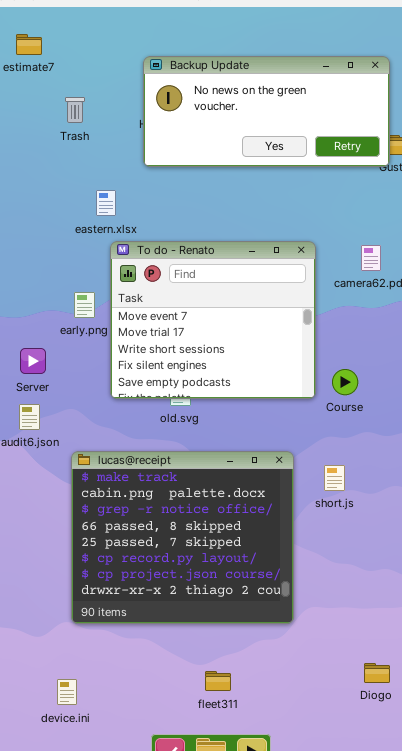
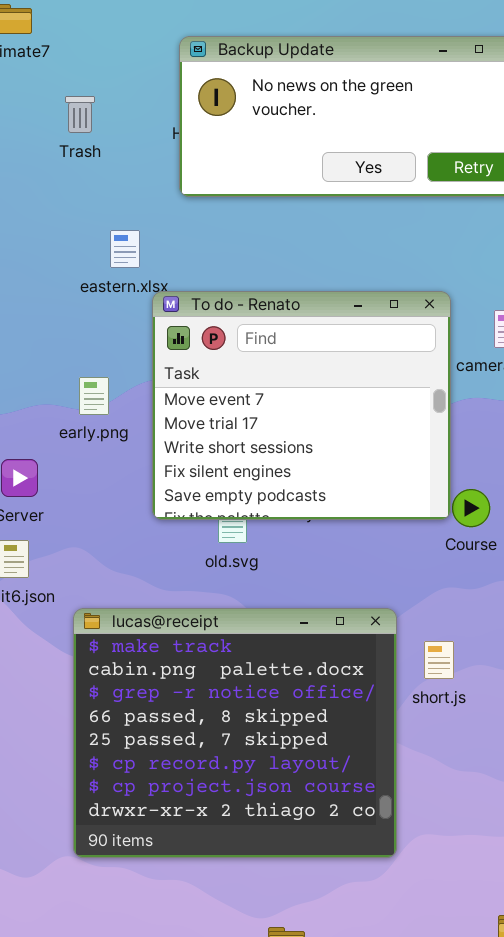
To do - Renato: [110,241,316,399] -> [152,291,451,520], moved
short.js: [324,465,345,491] -> [424,641,454,679], moved

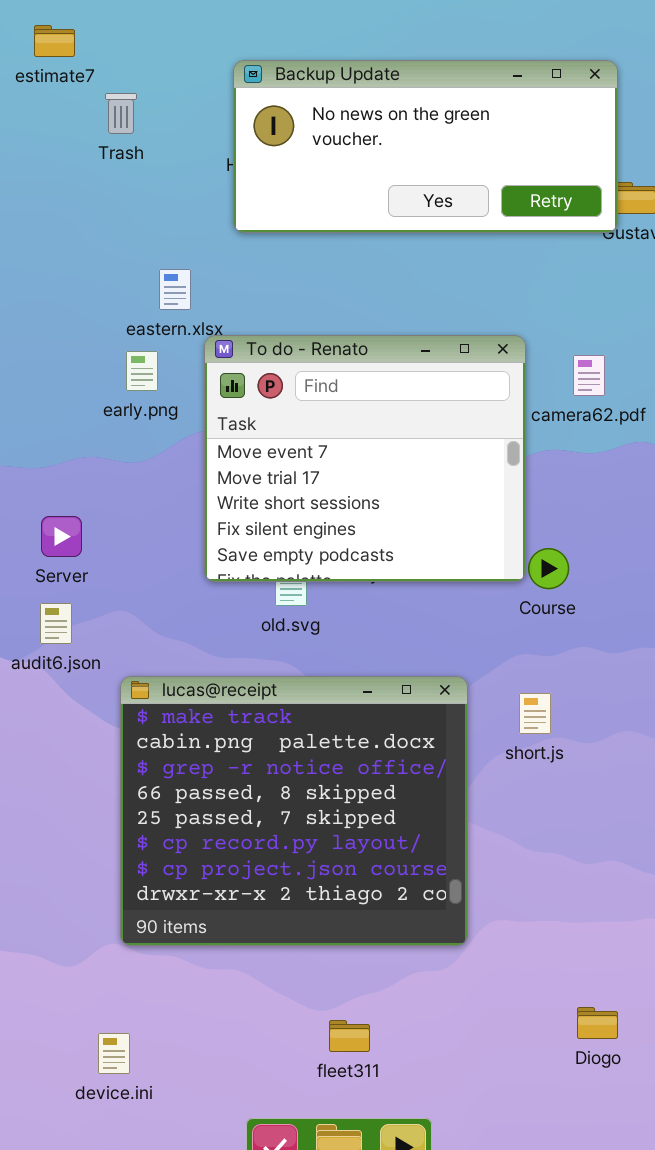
Trash: [65,96,95,133] -> [105,93,137,134], moved
early.png: [79,377,109,415] -> [126,351,158,391], moved
short.js: [424,641,454,679] -> [519,693,551,734], moved

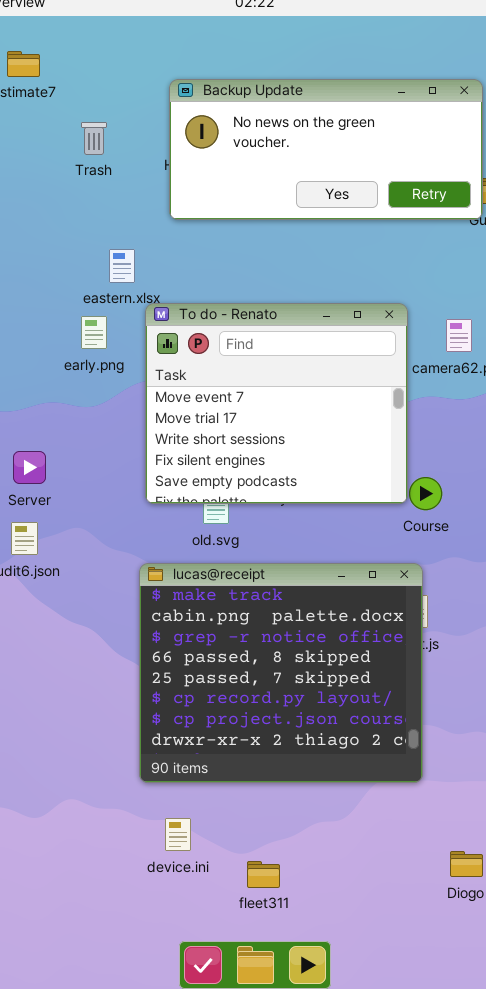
Trash: [105,93,137,134] -> [81,122,107,155], moved
lucas@receipt: [120,676,468,946] -> [139,563,423,783], moved
device.ini: [98,1033,130,1074] -> [165,818,191,851], moved

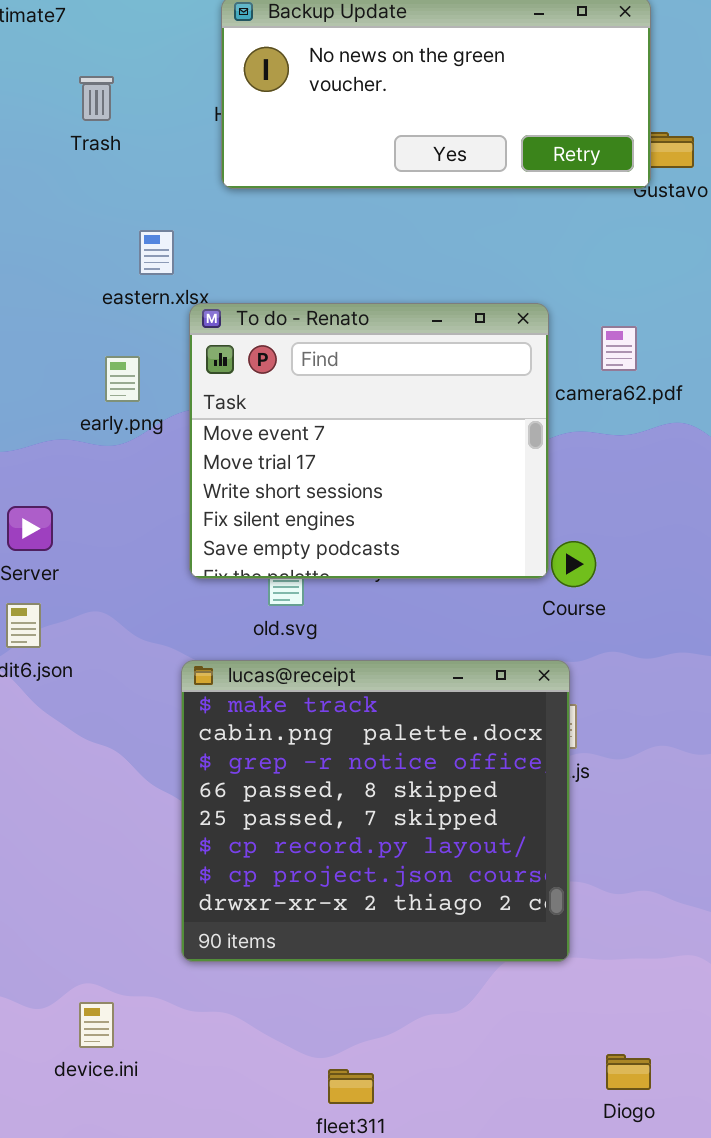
Trash: [81,122,107,155] -> [79,76,114,121], moved
early.png: [81,316,107,349] -> [105,356,140,402], moved
device.ini: [165,818,191,851] -> [79,1002,114,1048], moved

